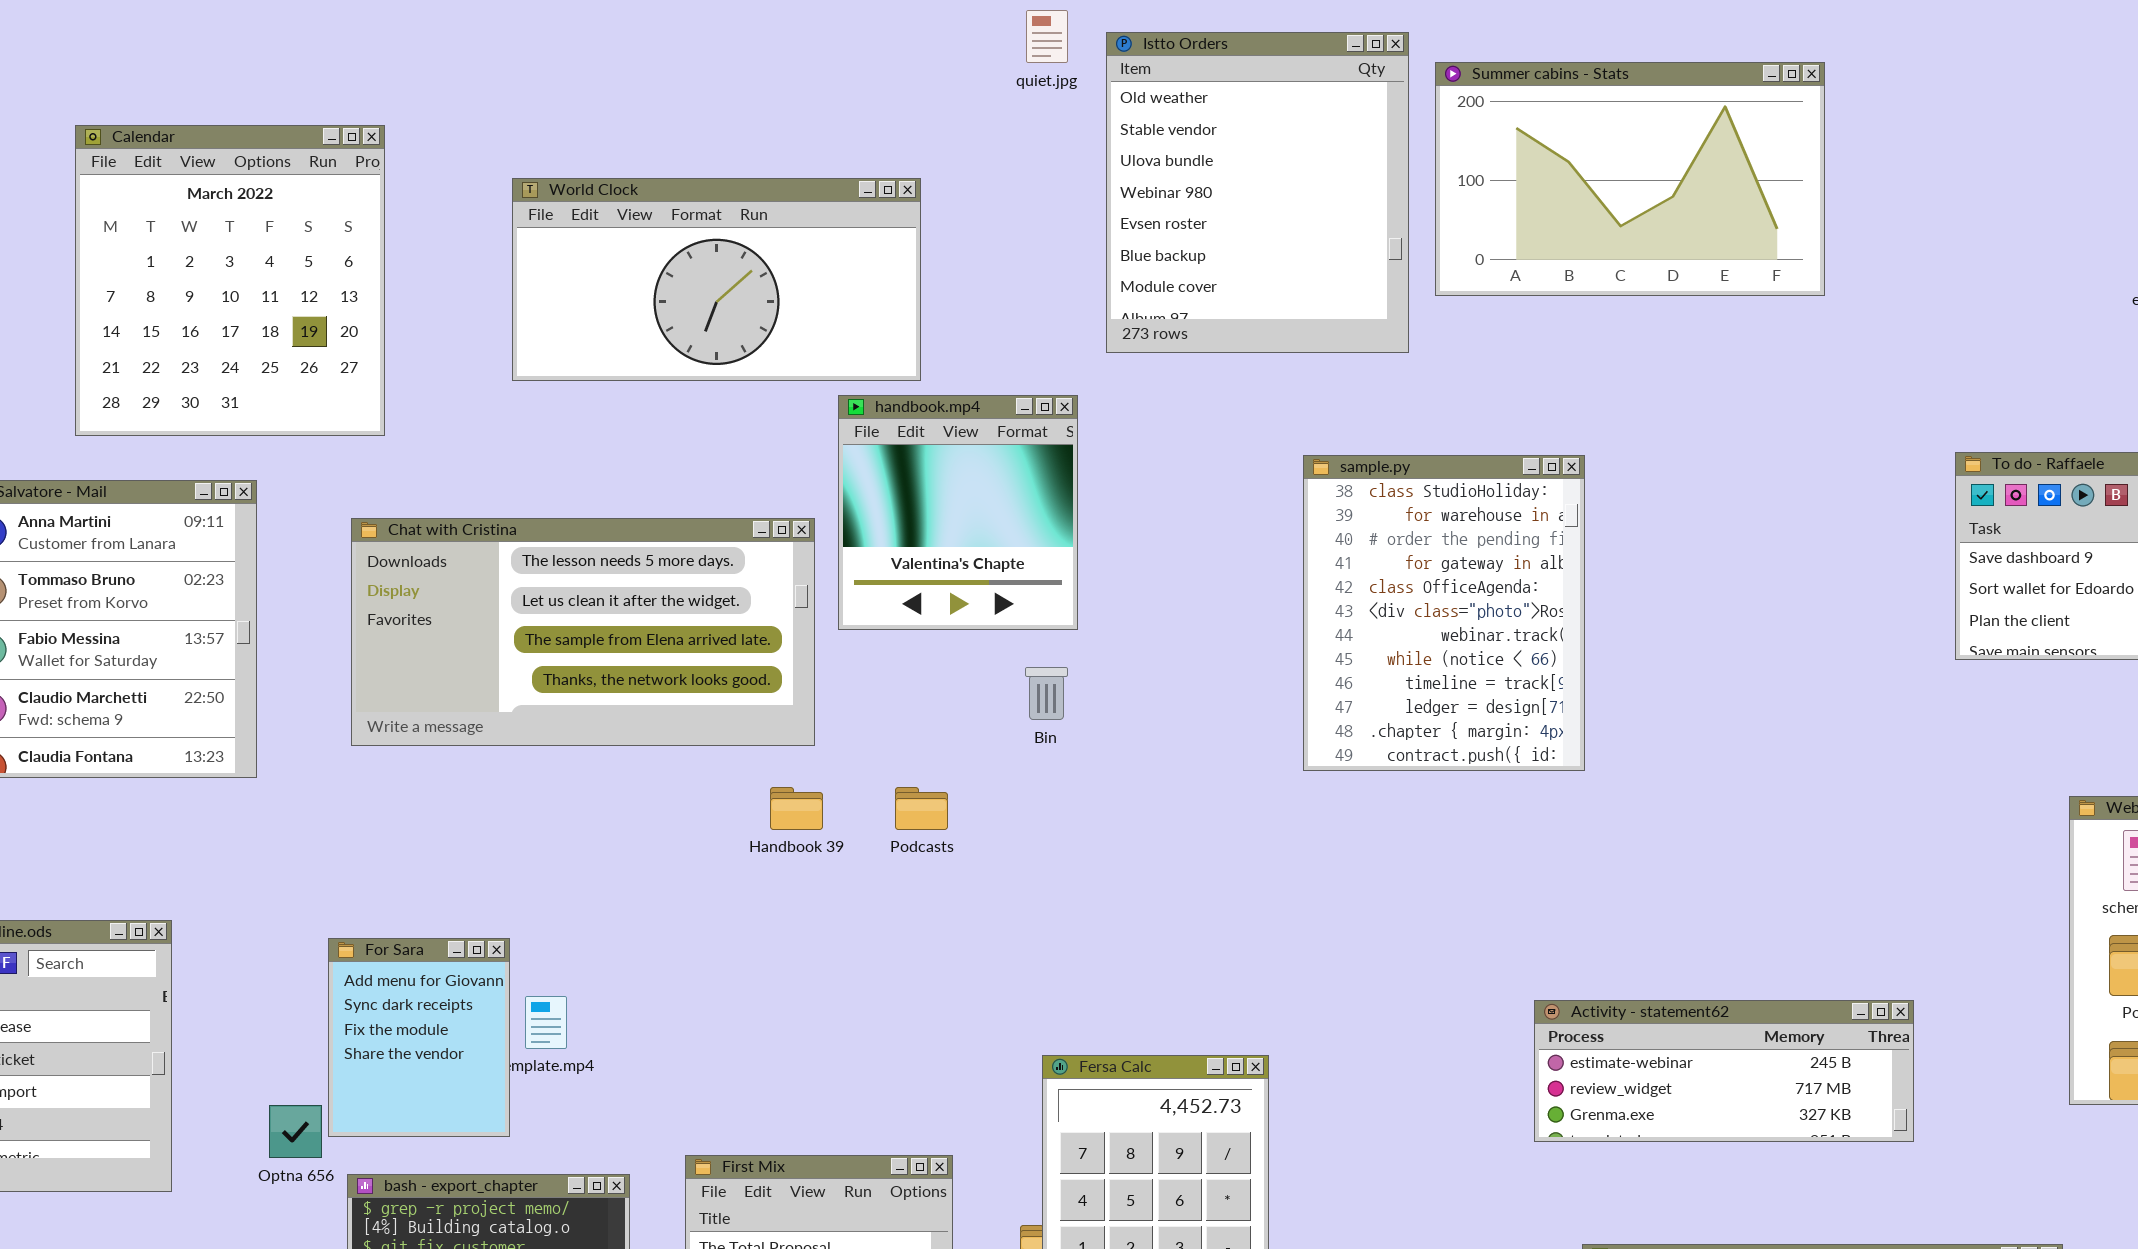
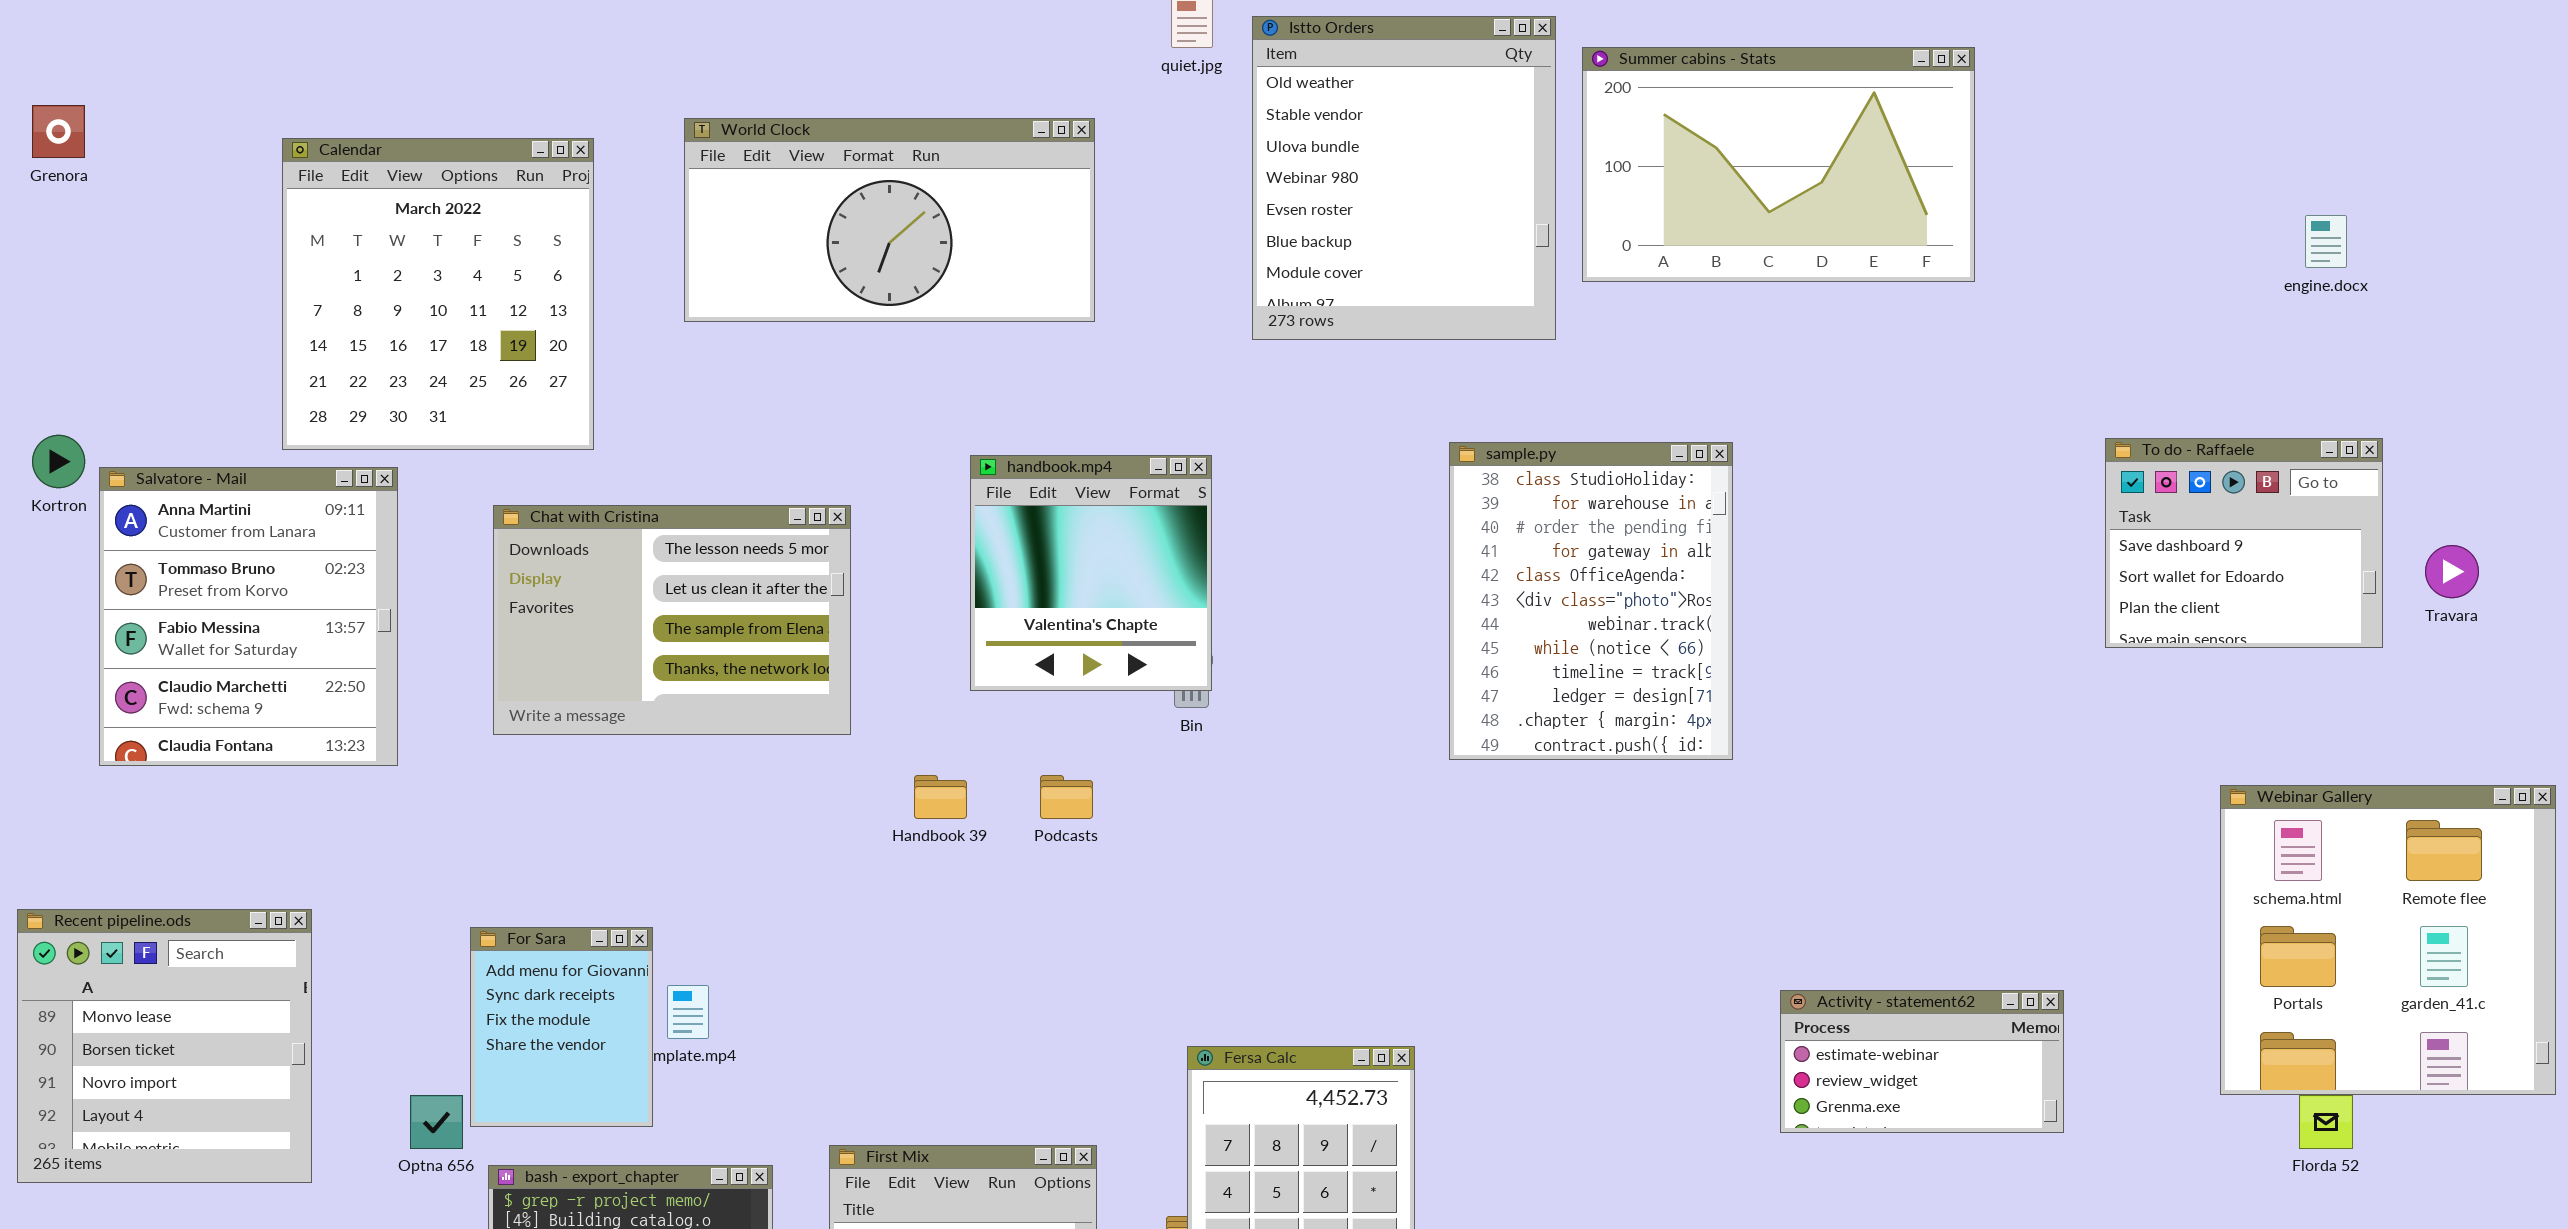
Calendar: [75,125,385,436] -> [282,138,594,450], moved
World Clock: [512,178,921,381] -> [684,118,1095,322], moved
handbook.mp4: [838,395,1078,630] -> [970,455,1212,691], moved
Chat with Cristina: [351,518,815,746] -> [493,505,851,735], resized
Activity - statement62: [1534,1000,1914,1142] -> [1780,990,2064,1133], resized

